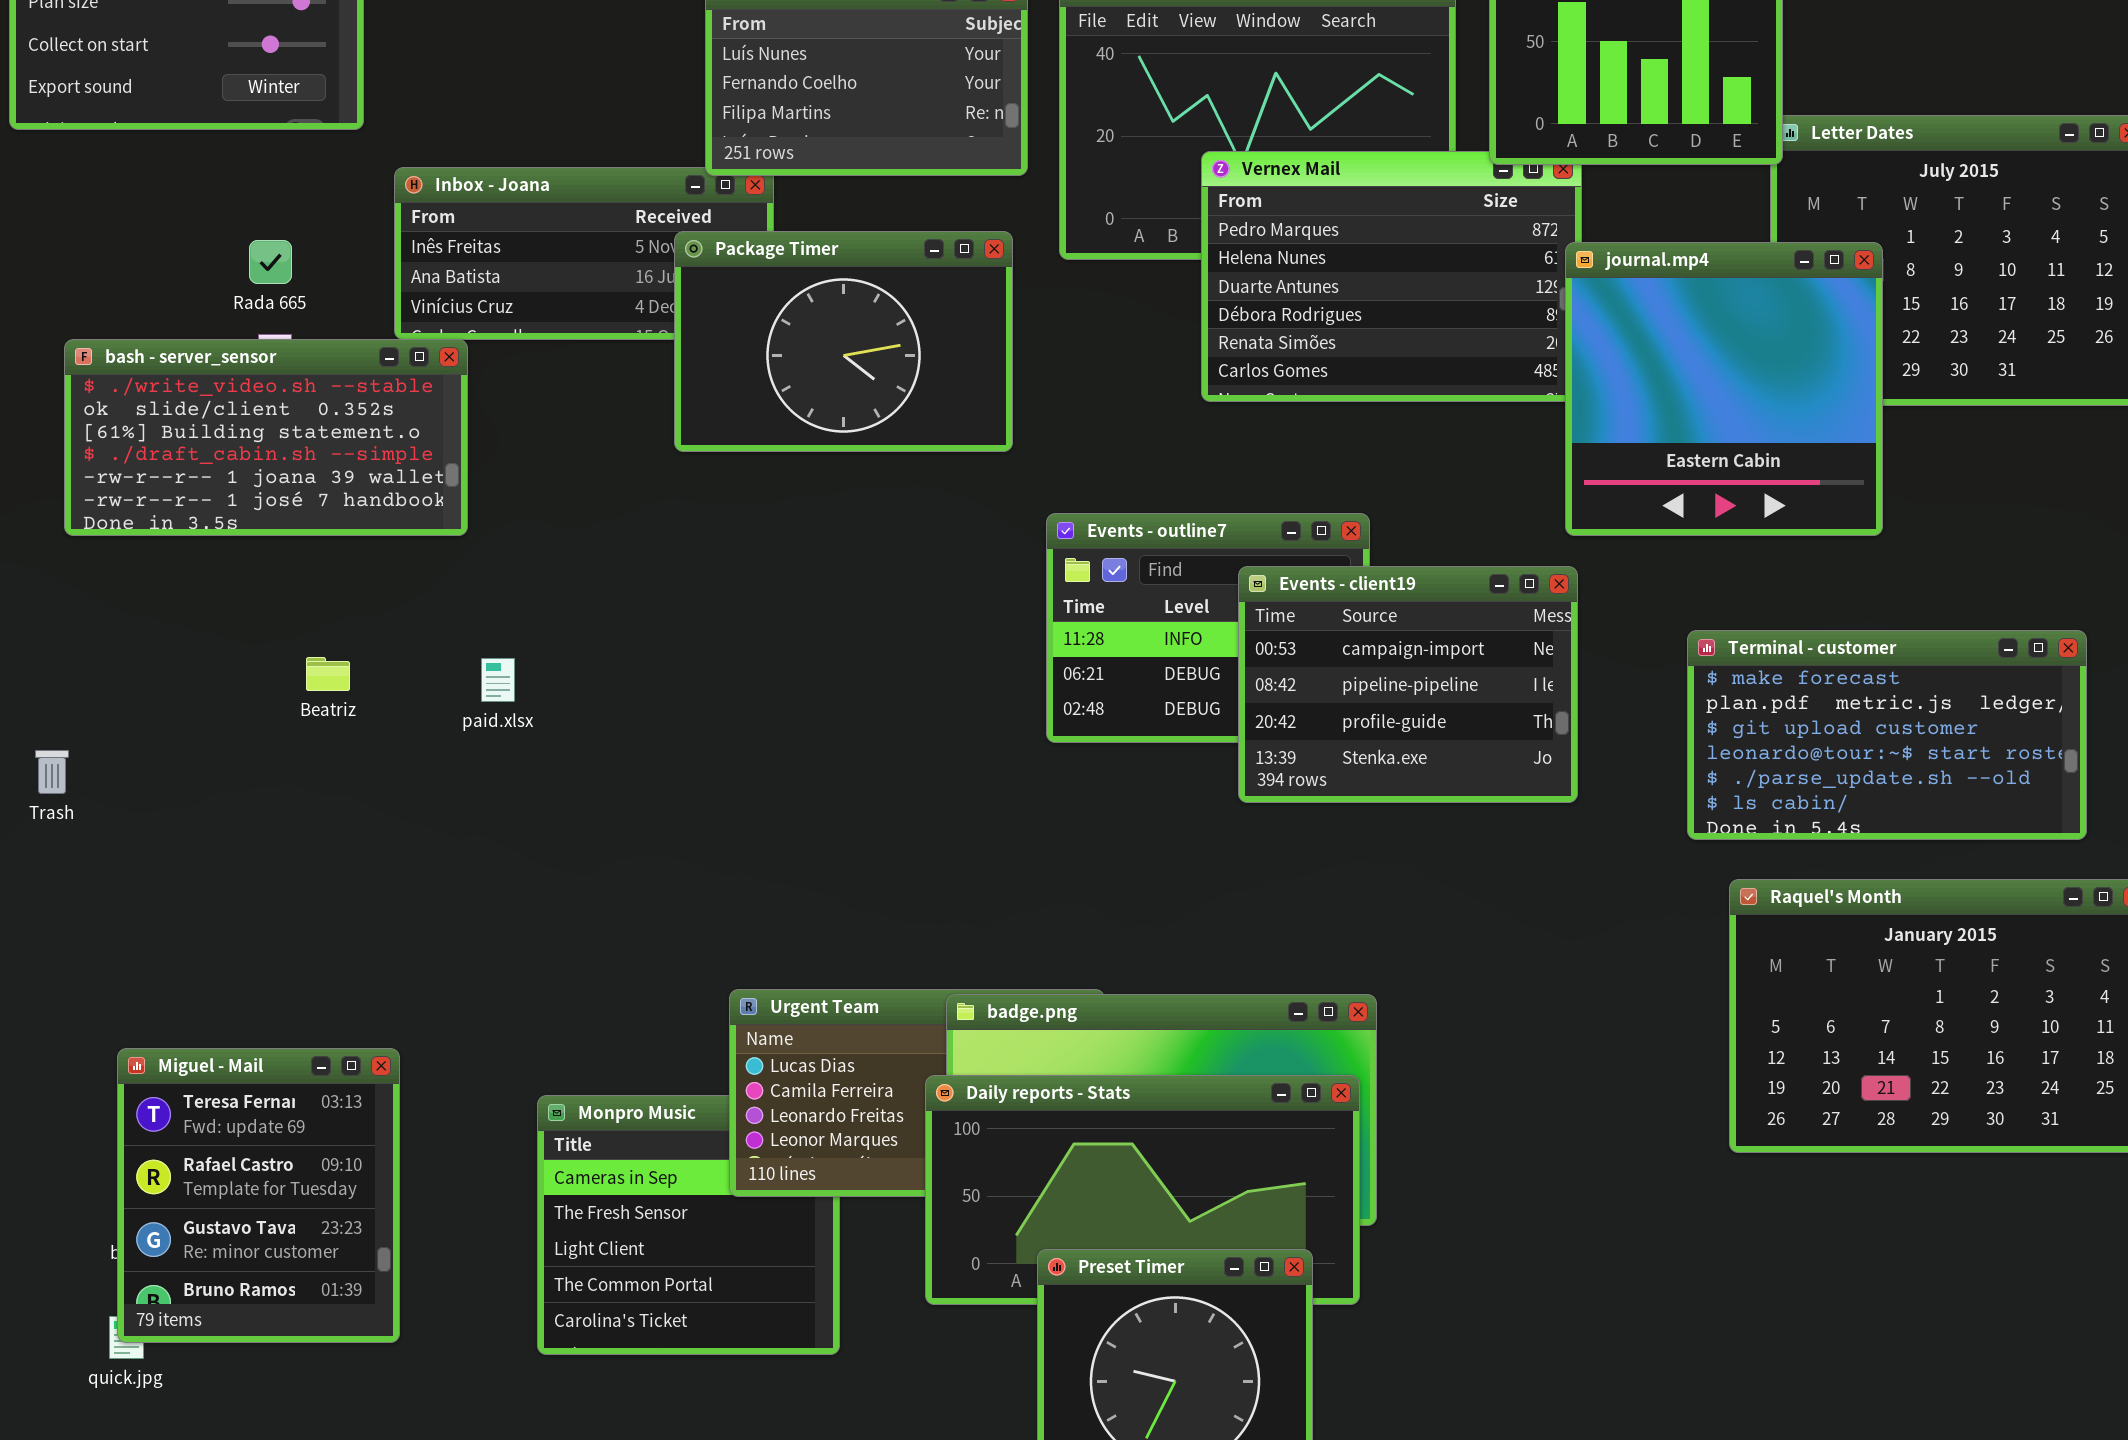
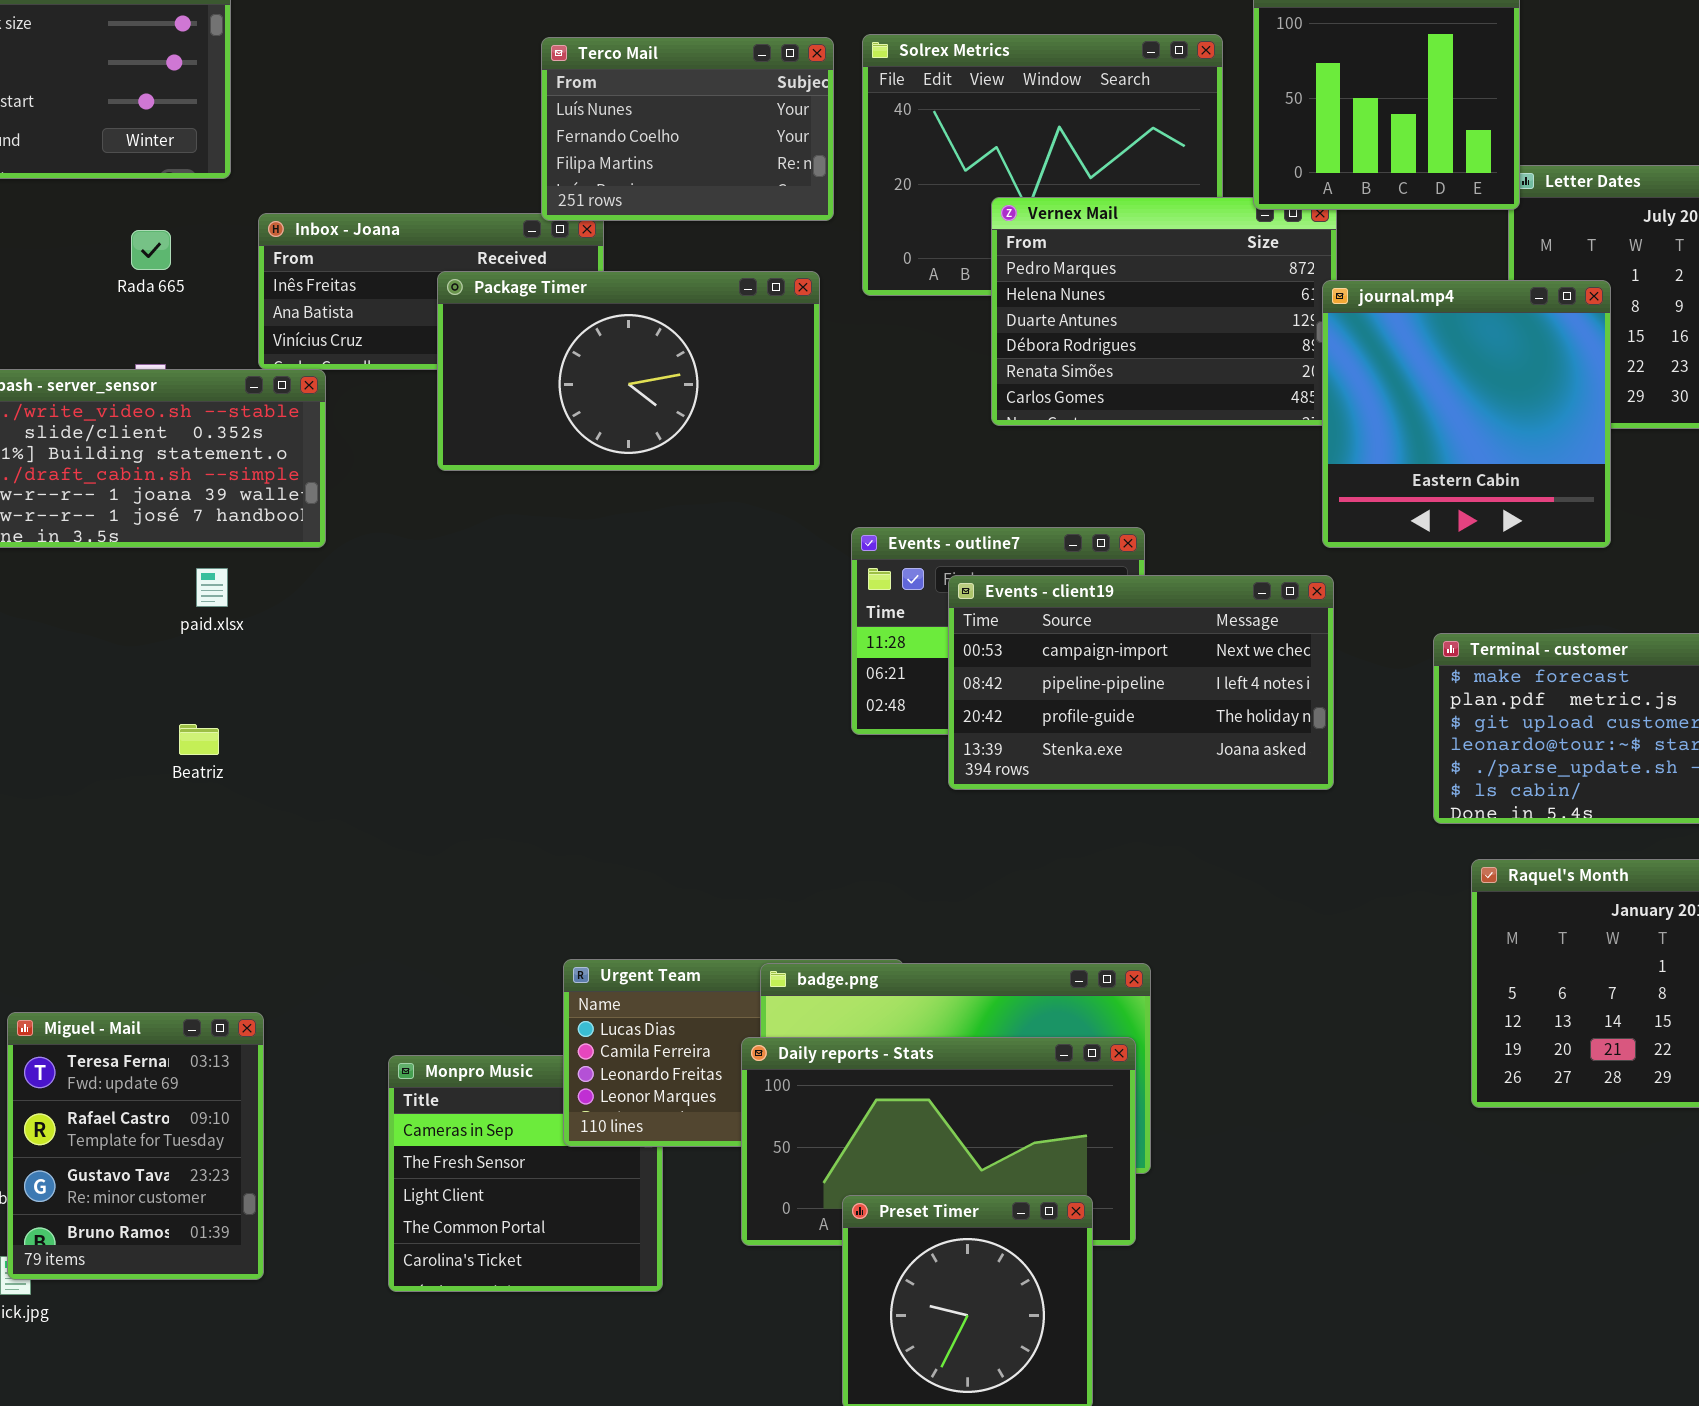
Package Timer: [674,231,1013,452] -> [437,271,820,471], resized
Rada 665: [249,240,292,284] -> [131,230,171,270], moved
Events - client19: [1238,566,1578,803] -> [948,575,1334,790], resized
Beatriz: [306,657,350,691] -> [179,724,219,755], moved
paid.xlsx: [481,658,515,702] -> [196,568,228,607], moved

